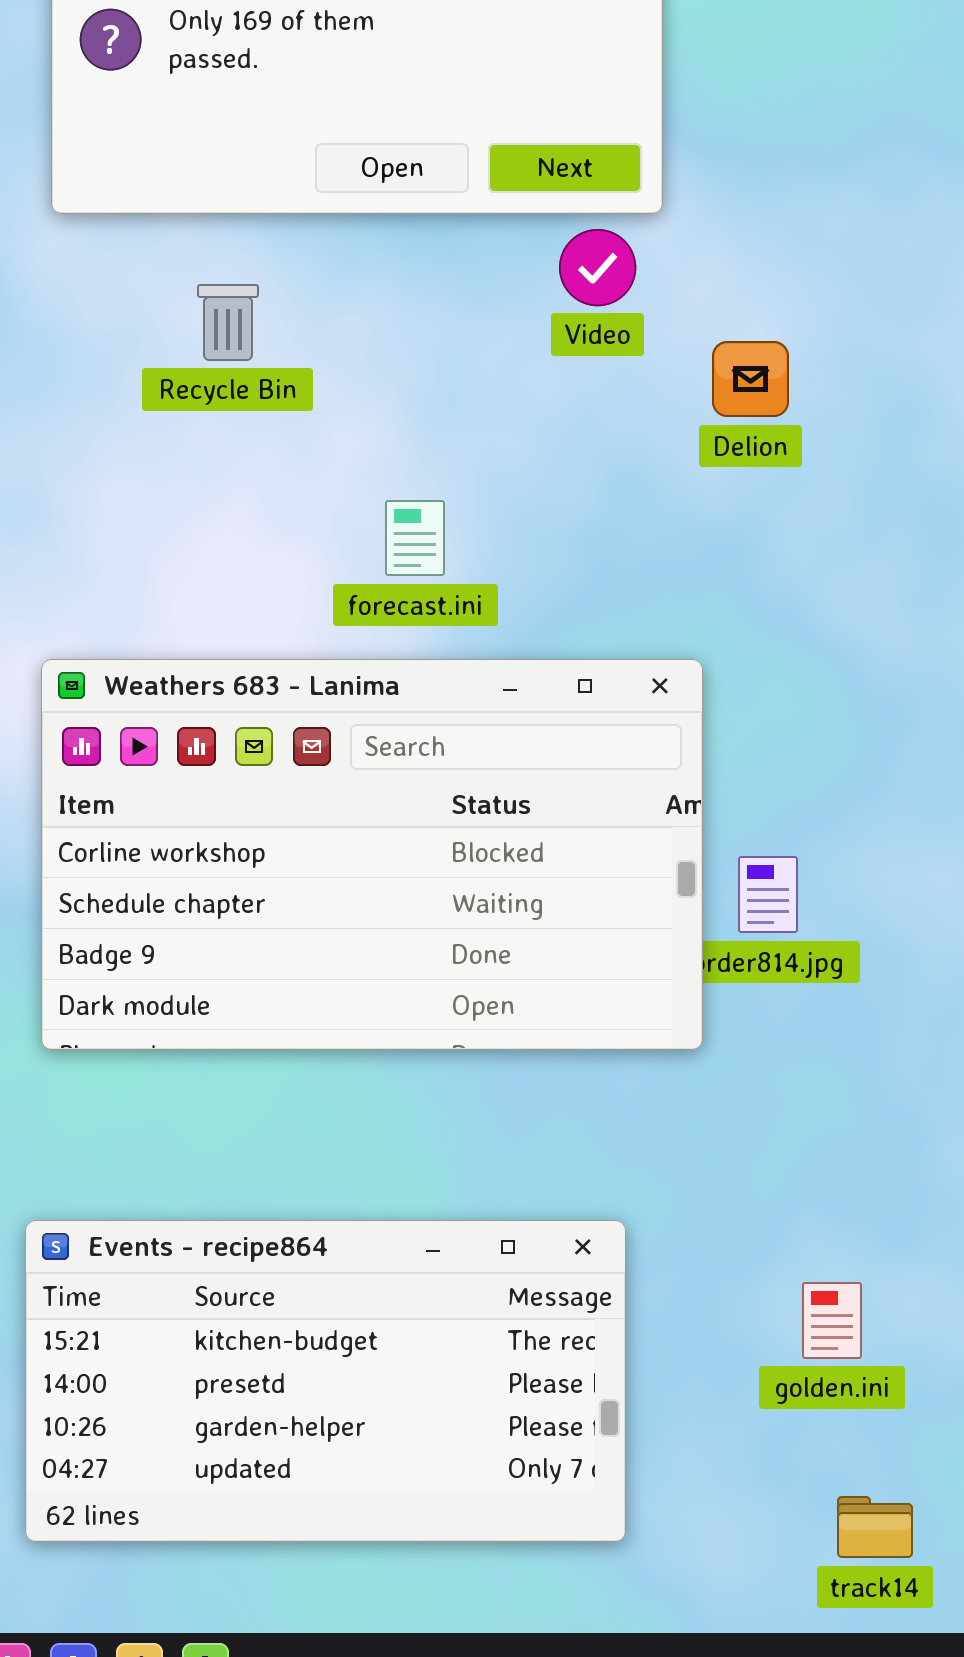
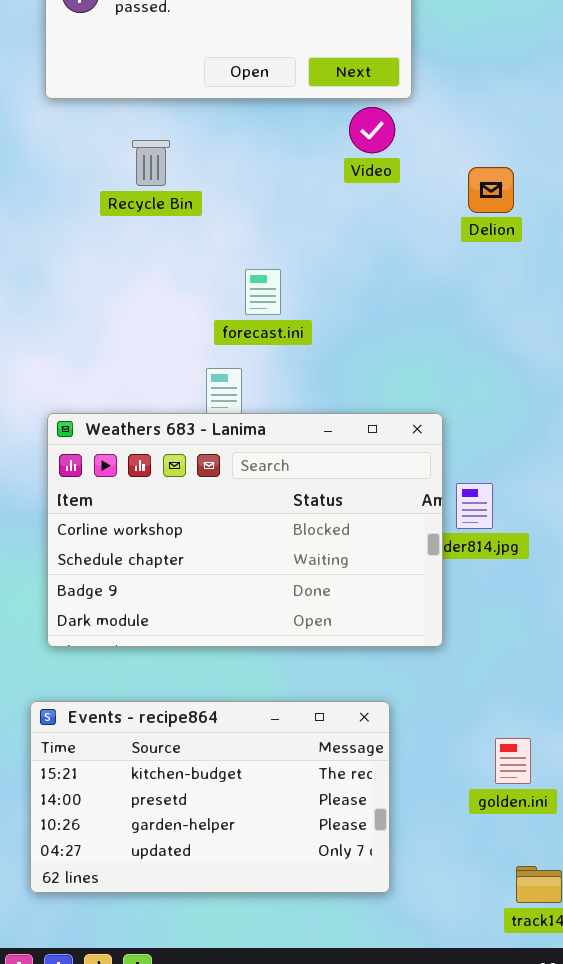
Delion: [712,341,789,417] -> [468,167,514,213], moved
Weathers 683 - Lanima: [41,659,703,1050] -> [47,413,443,647], moved

